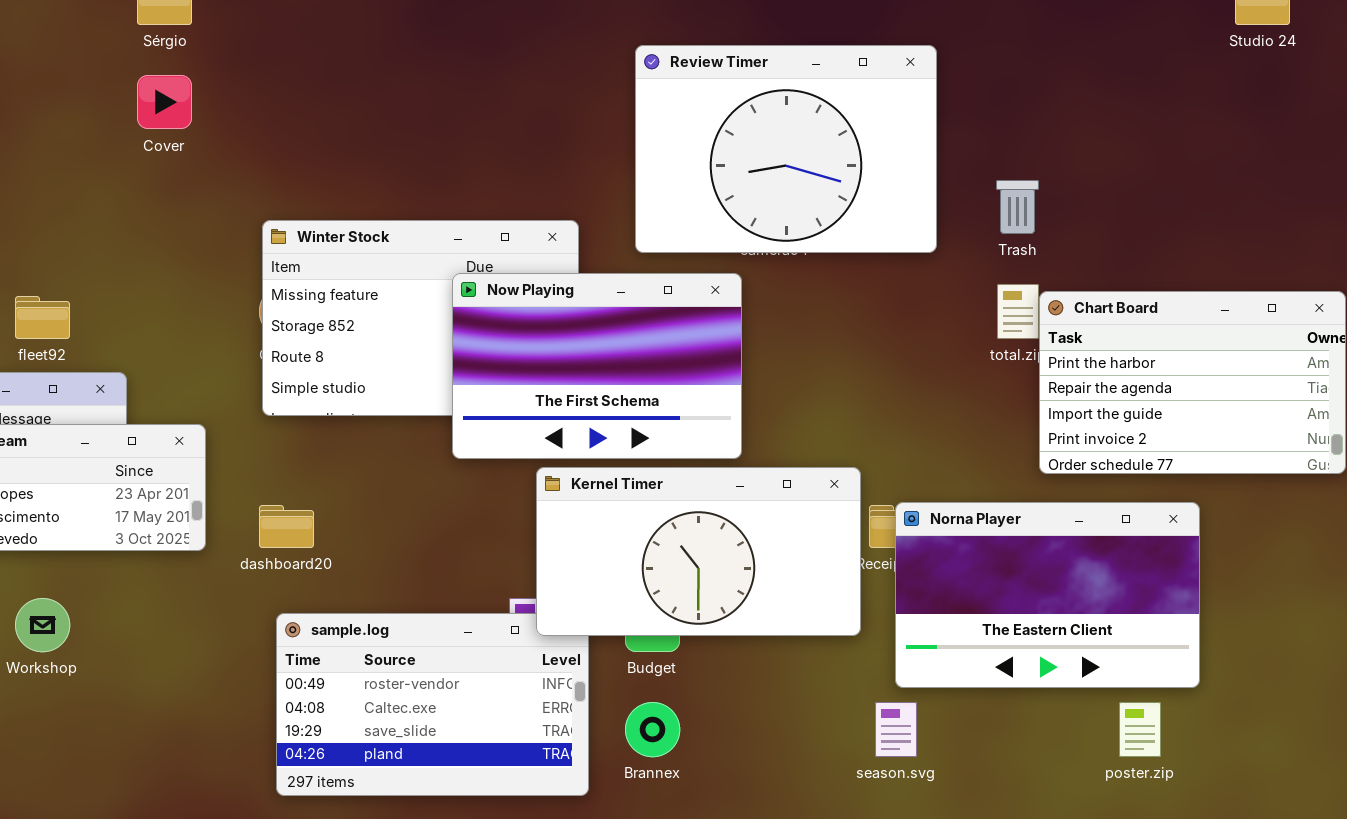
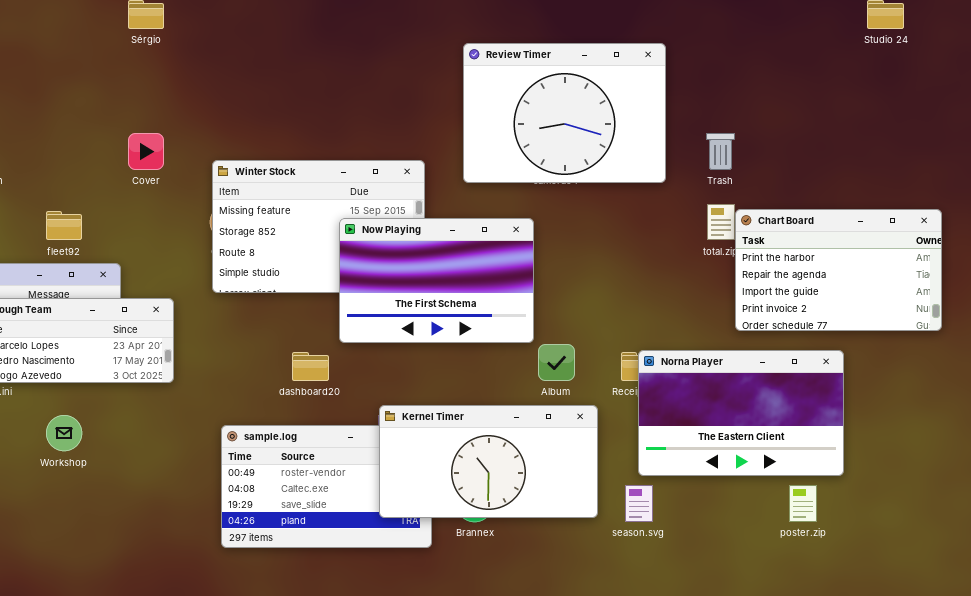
Cover: [137,75,192,129] -> [128,133,164,170], moved
Now Playing: [452,273,742,459] -> [339,218,534,343], moved
Kernel Timer: [536,467,861,636] -> [379,405,598,518], moved
dashboard20: [259,505,314,548] -> [292,352,329,381], moved

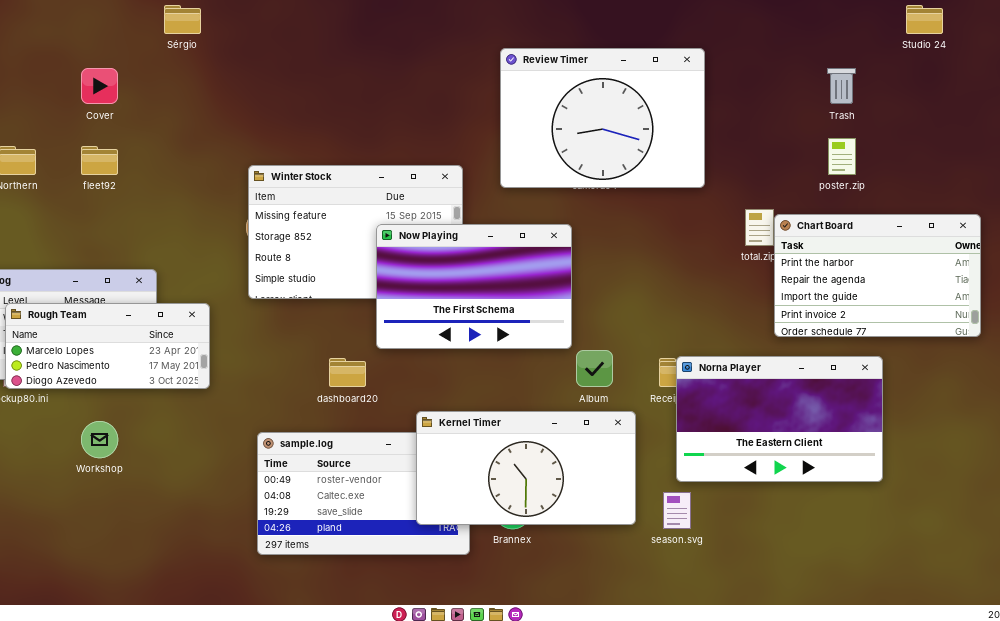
Cover: [128,133,164,170] -> [81,68,118,104], moved
Trash: [706,133,735,170] -> [827,68,856,104], moved
fleet92: [46,211,82,240] -> [81,146,118,175], moved
poster.zip: [789,485,817,522] -> [828,138,856,175], moved

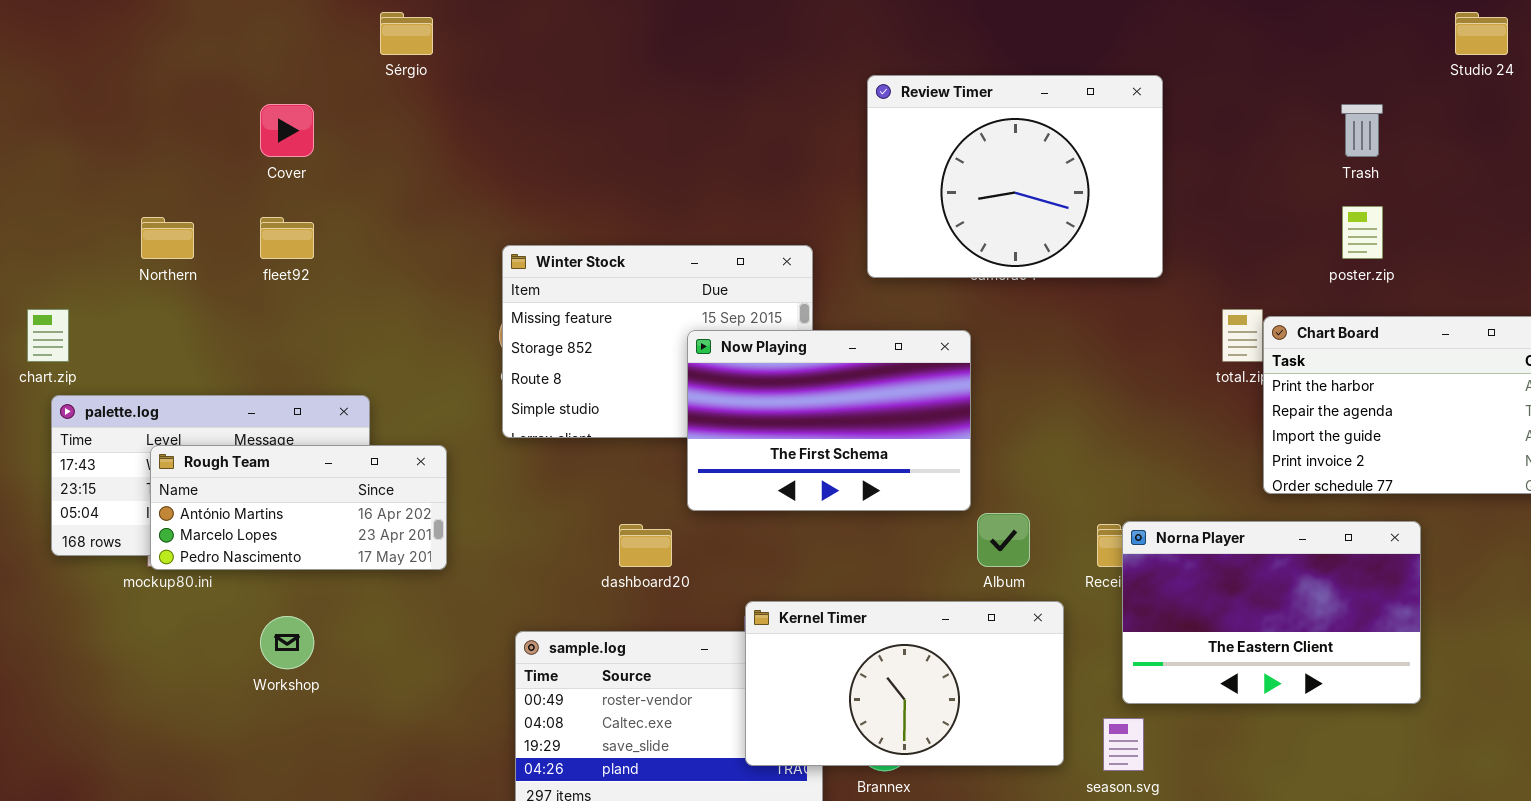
Rough Team: [5,303,210,389] -> [150,445,447,570], scrolled up 1 row

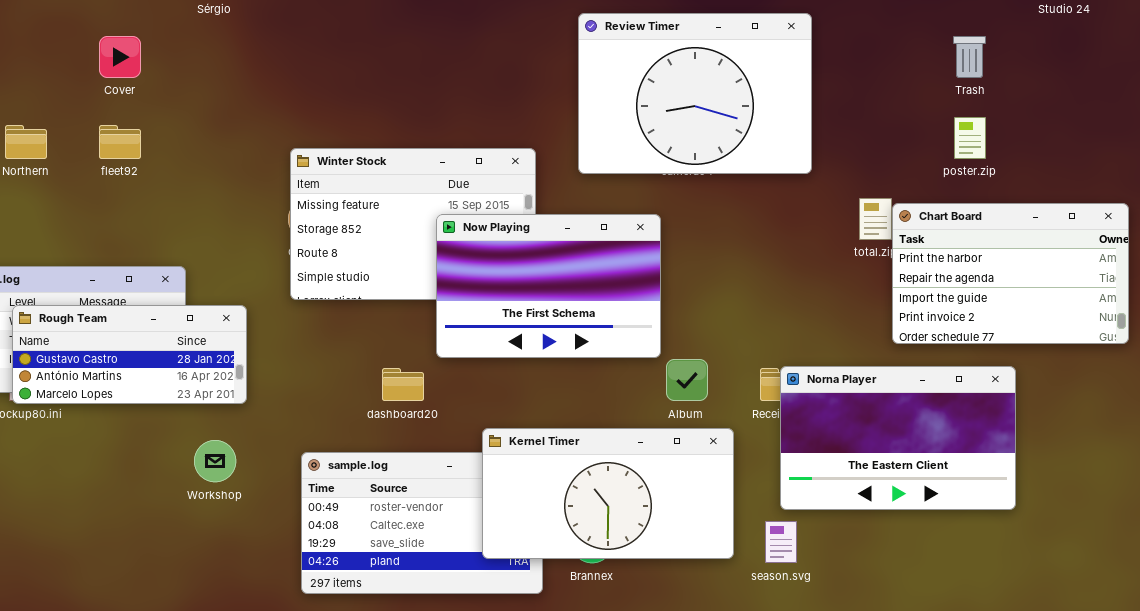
Rough Team: [150,445,447,570] -> [12,305,247,404], scrolled up 1 row
Workshop: [260,616,314,669] -> [194,440,236,482], moved

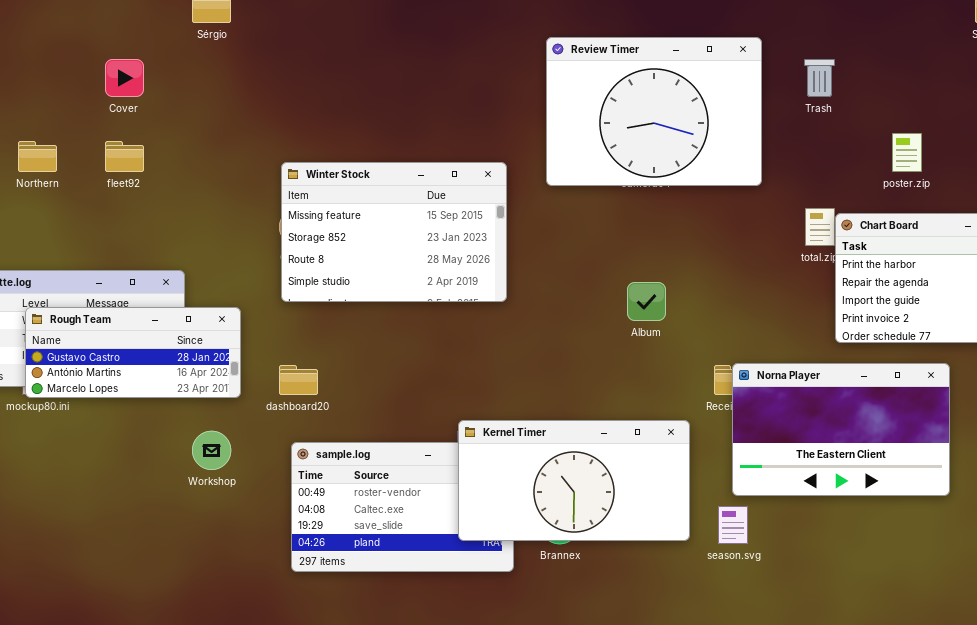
Trash: [953,36,986,78] -> [804,59,835,97], moved
Now Playing: [436,214,661,358] -> none, closed
Album: [666,359,708,401] -> [627,282,666,321], moved
dashboard20: [382,368,424,401] -> [279,365,318,395], moved

